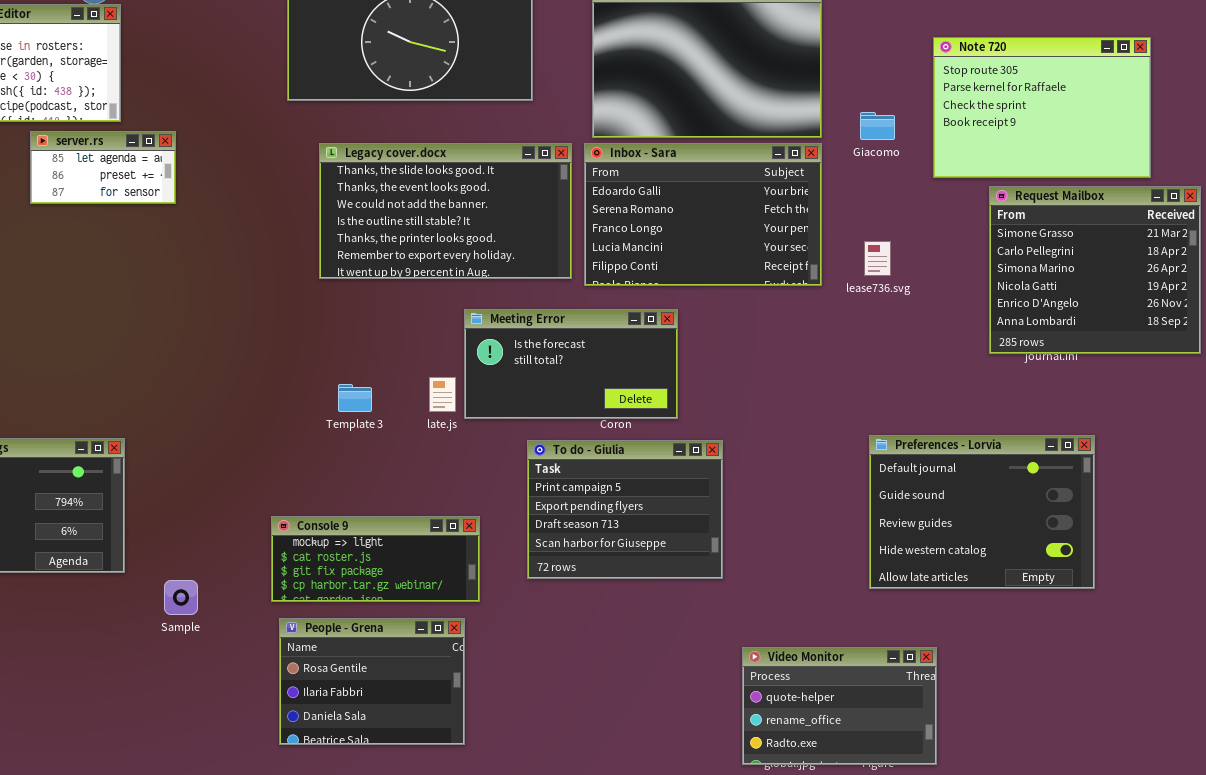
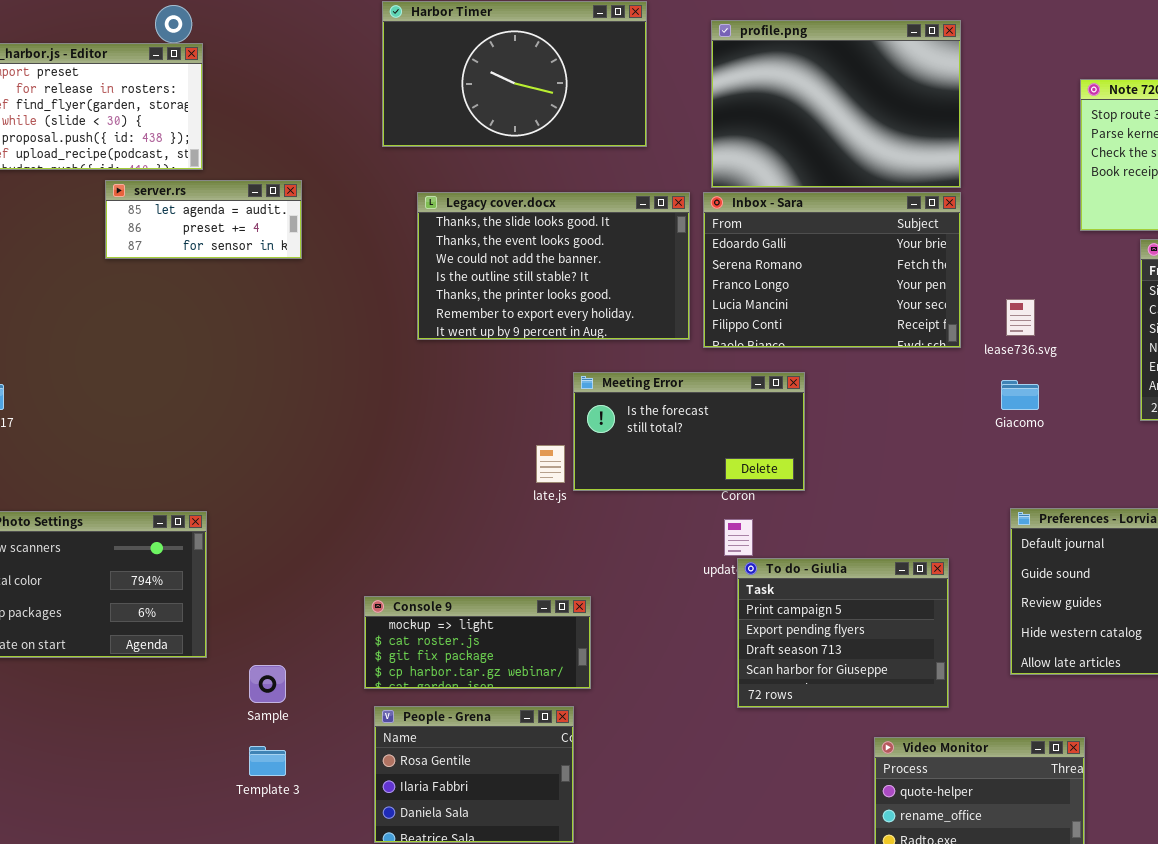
Giacomo: [860,112,895,140] -> [1001,380,1039,410], moved
server.rs: [30,131,176,204] -> [105,180,302,259], resized
Template 3: [338,384,372,412] -> [249,746,286,776], moved
To do - Giulia: [527,440,723,579] -> [737,558,949,708], moved

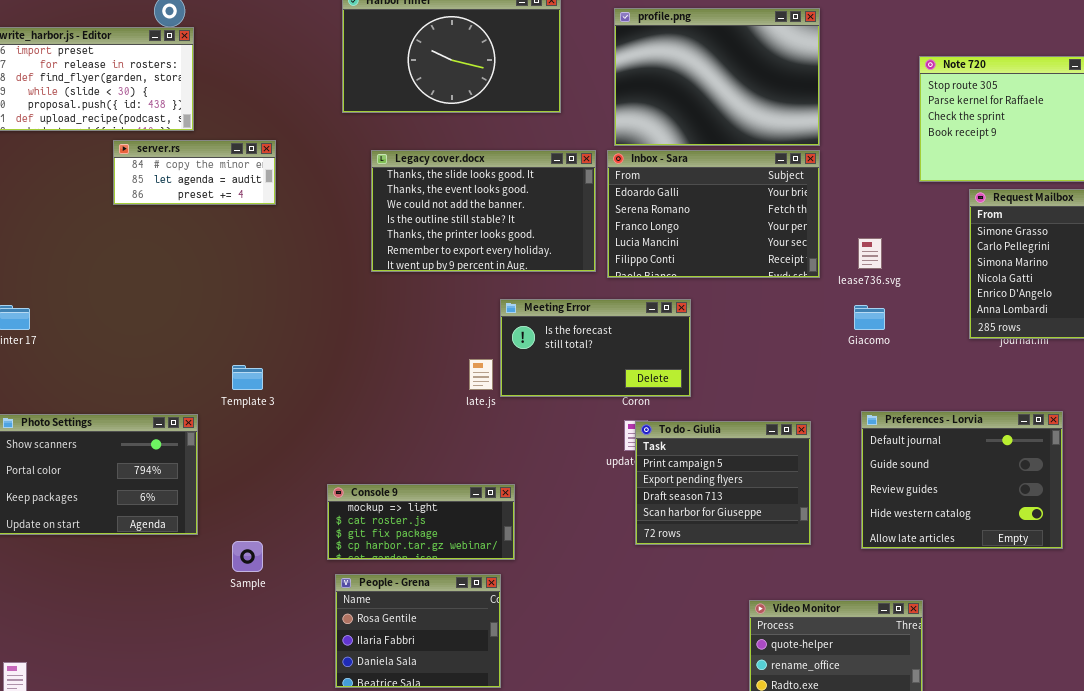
server.rs: [105,180,302,259] -> [113,140,276,205], scrolled up 1 row
To do - Giulia: [737,558,949,708] -> [635,421,811,545], moved
Template 3: [249,746,286,776] -> [232,365,263,390], moved

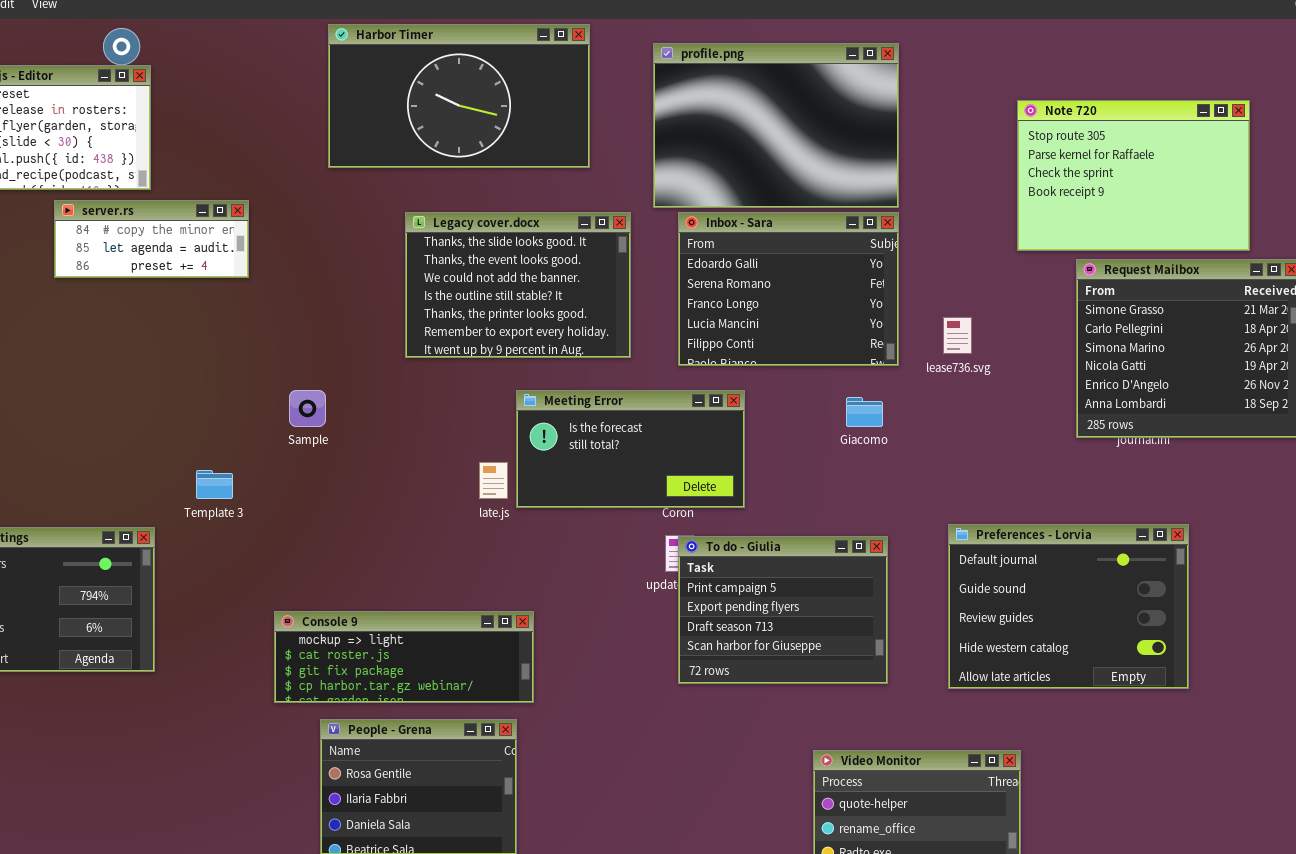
Legacy cover.docx: [371,150,596,272] -> [405,212,631,358], resized
Inbox - Sara: [607,150,820,278] -> [678,212,899,366], resized
Giacomo: [854,305,885,330] -> [846,397,883,427], moved
Console 9: [327,484,515,560] -> [274,611,534,703], resized
Sample: [232,541,263,572] -> [289,390,326,427], moved

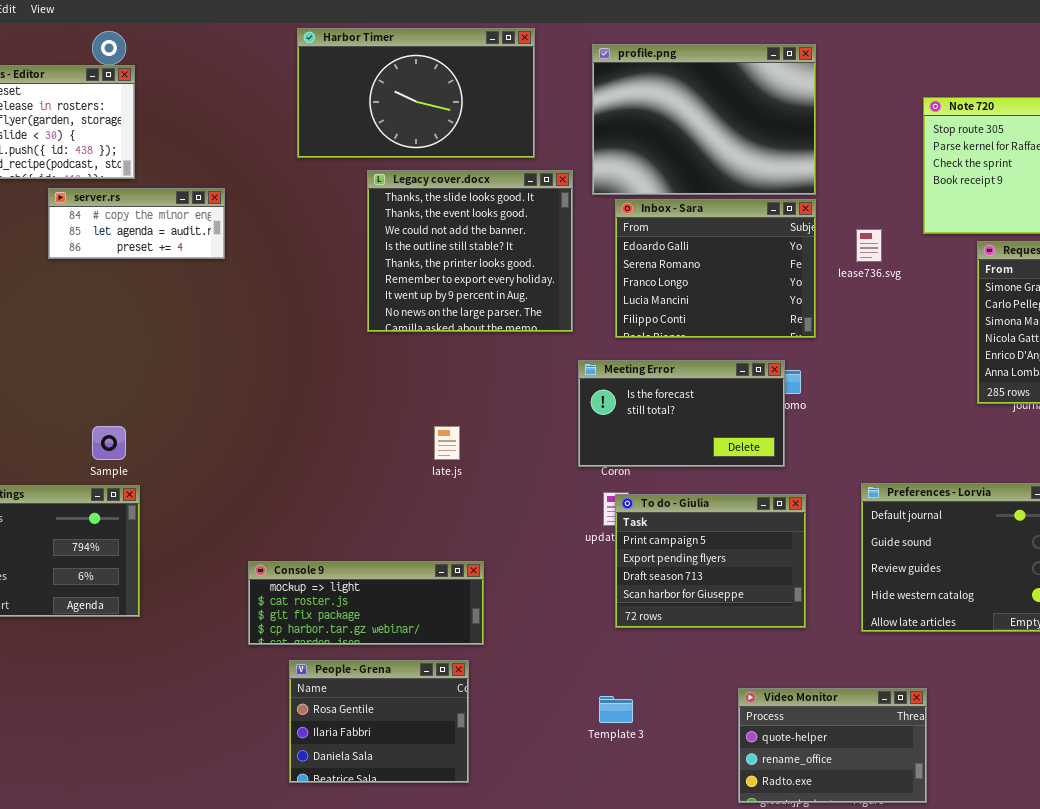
Legacy cover.docx: [405,212,631,358] -> [367,170,573,332], resized
lease736.svg: [943,317,972,354] -> [856,229,882,262], moved
Sample: [289,390,326,427] -> [92,426,126,460], moved
Meeting Error: [516,390,745,508] -> [578,360,785,467], moved
Template 3: [196,470,233,499] -> [599,696,633,723], moved

